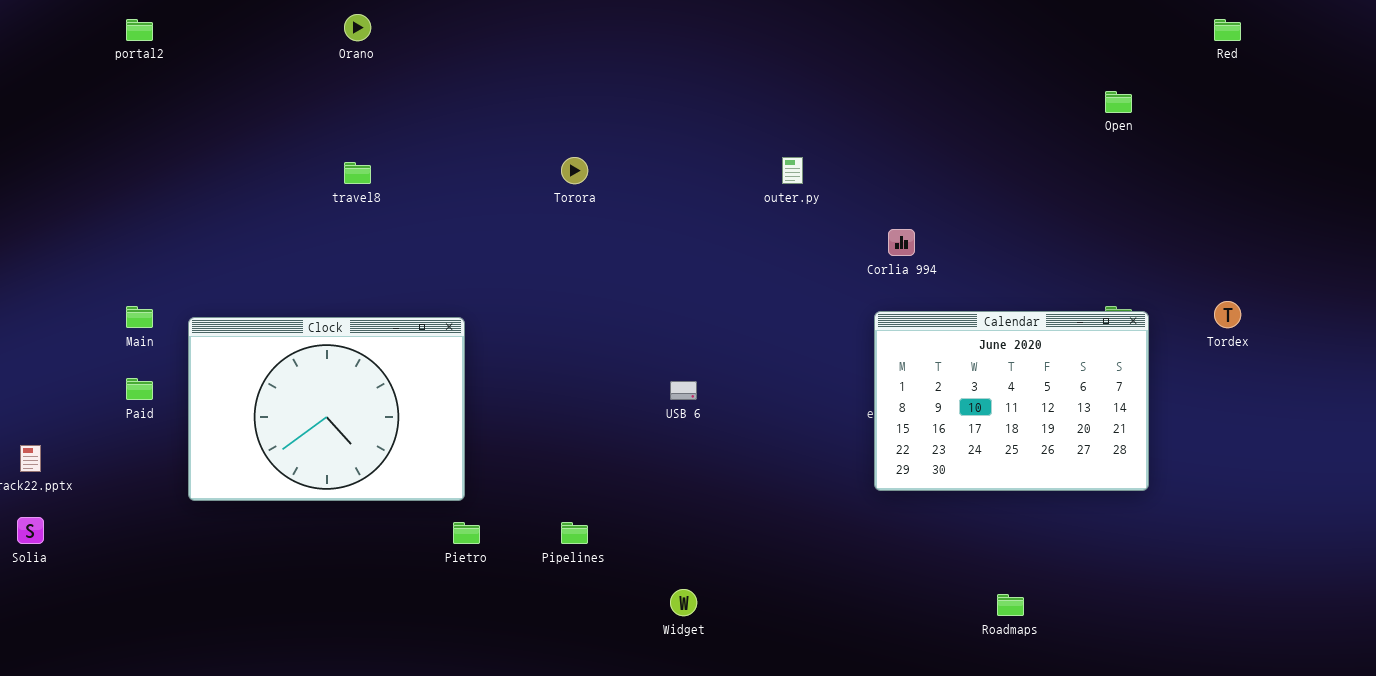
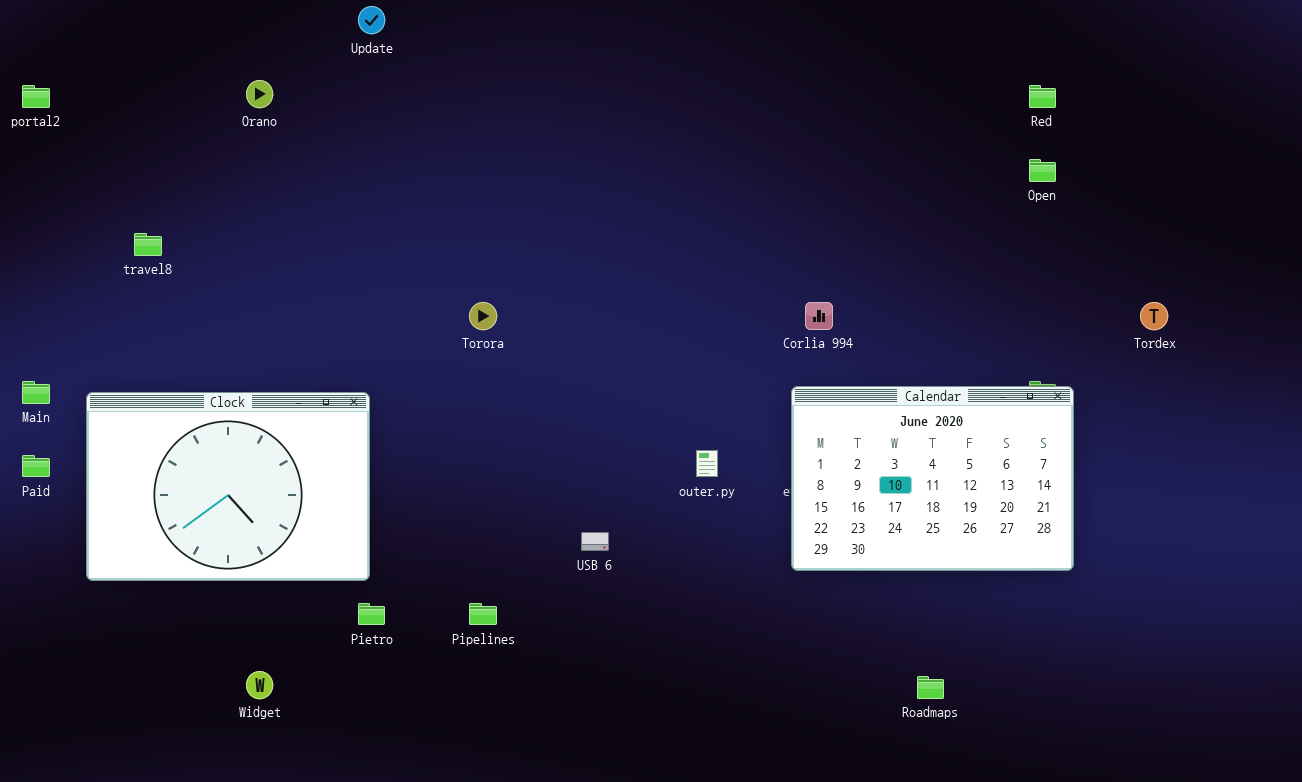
Red: [1214,19,1241,41] -> [1029,85,1056,108], moved
Torora: [561,157,588,184] -> [469,302,497,330], moved
outer.py: [782,157,803,184] -> [696,450,718,477], moved
travel8: [344,162,371,184] -> [134,233,162,256], moved
Tordex: [1214,301,1241,328] -> [1140,302,1168,330], moved
USB 6: [670,381,697,400] -> [581,532,609,551], moved
Widget: [670,589,697,616] -> [246,671,273,699], moved

